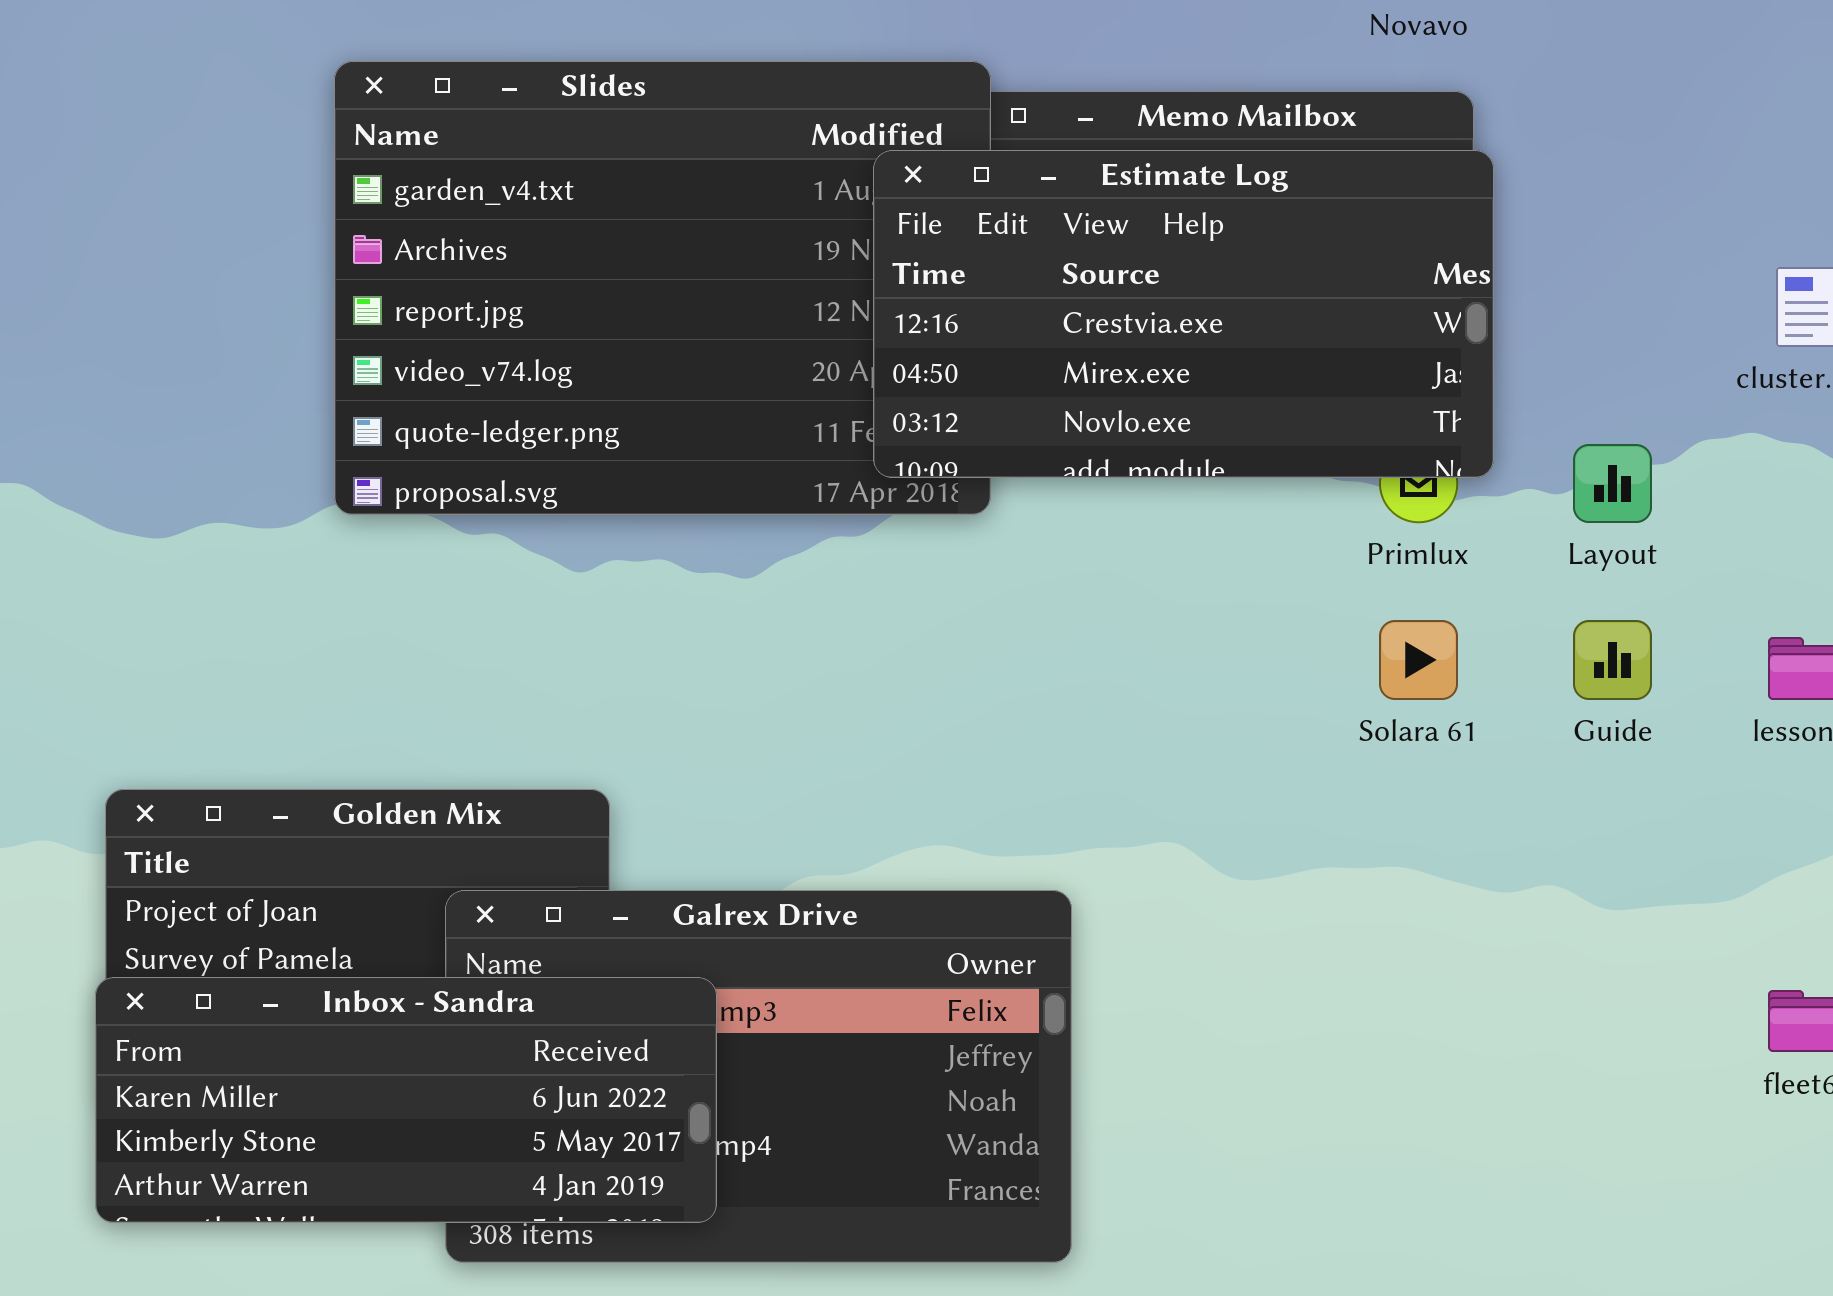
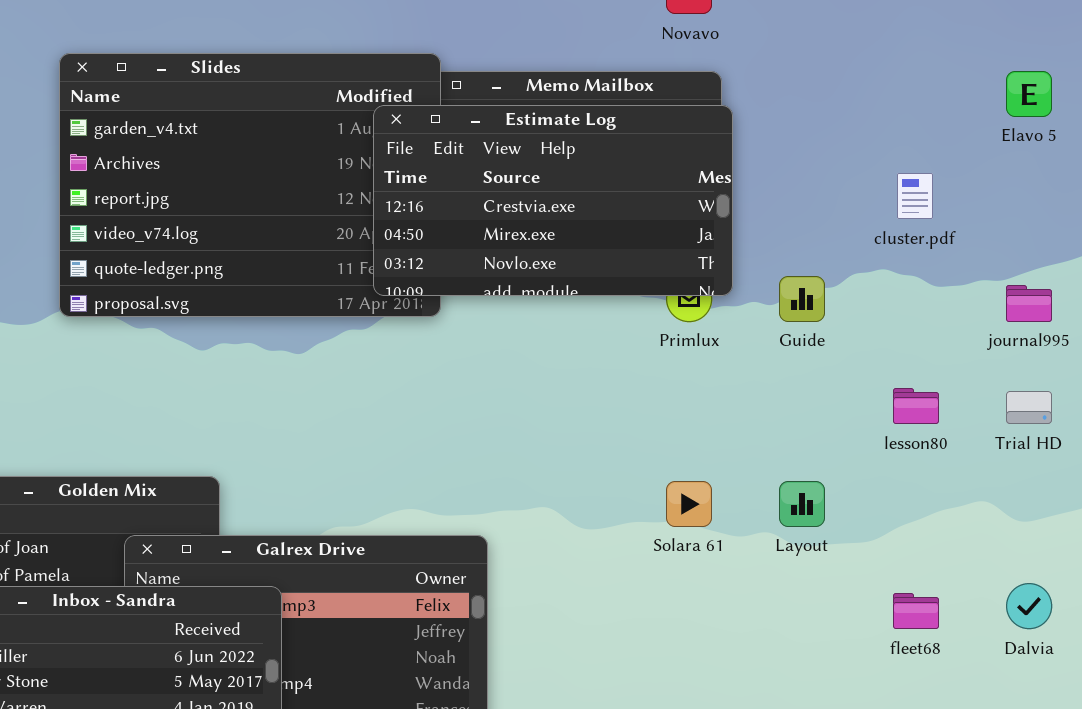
Layout: [1573,444,1652,523] -> [779,481,825,527], moved
Solara 61: [1379,620,1458,700] -> [666,481,712,527], moved
Guide: [1573,620,1652,700] -> [779,276,825,322], moved

